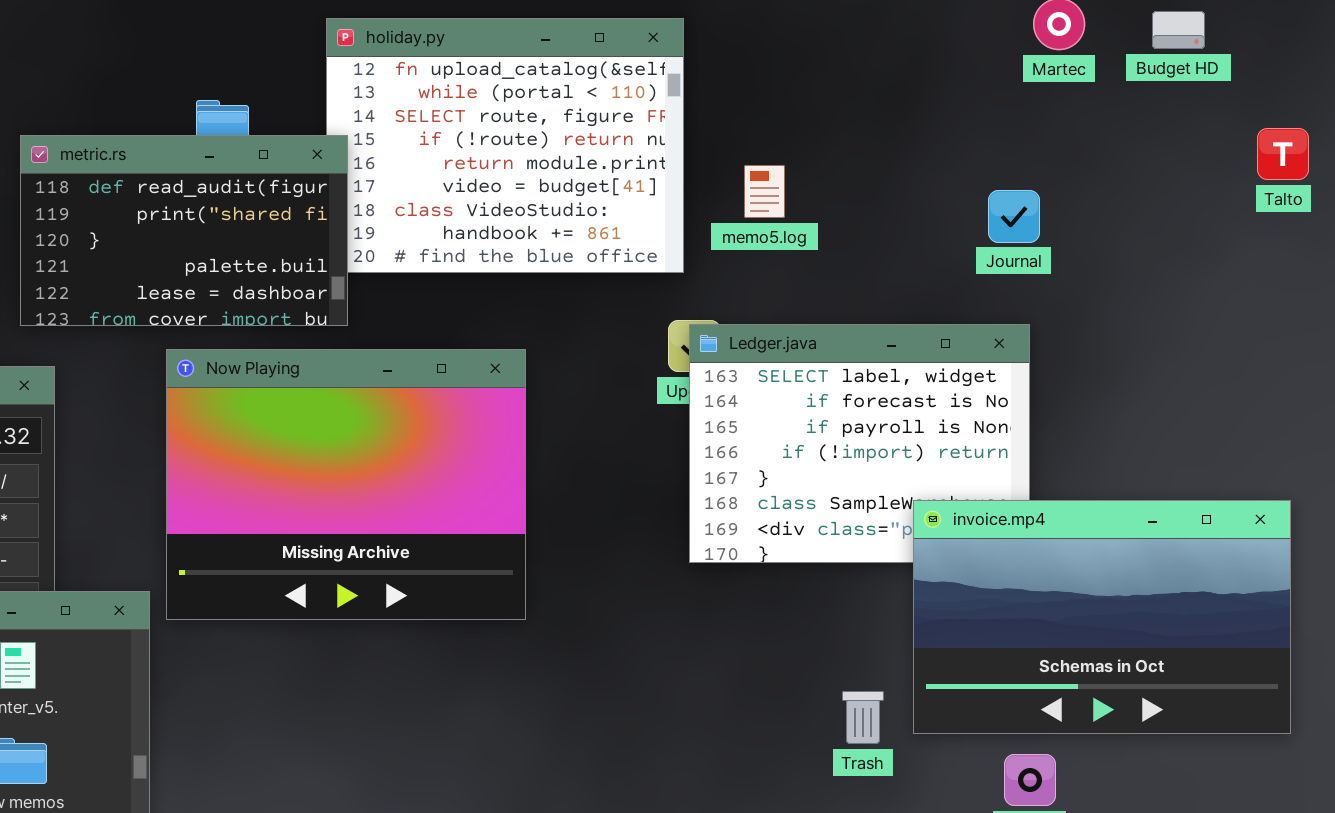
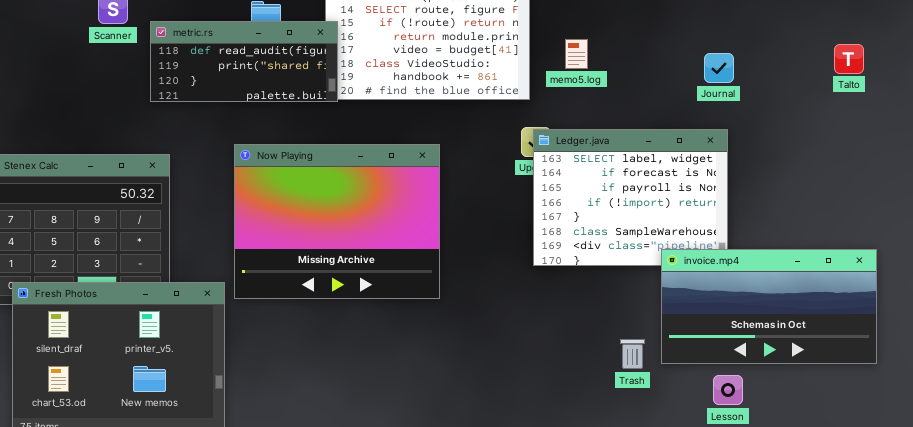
Talto: [1257,128,1309,180] -> [834,44,864,74], moved
metric.rs: [20,135,348,326] -> [150,21,338,102], resized
invoice.mp4: [913,500,1291,734] -> [661,249,877,364], resized

